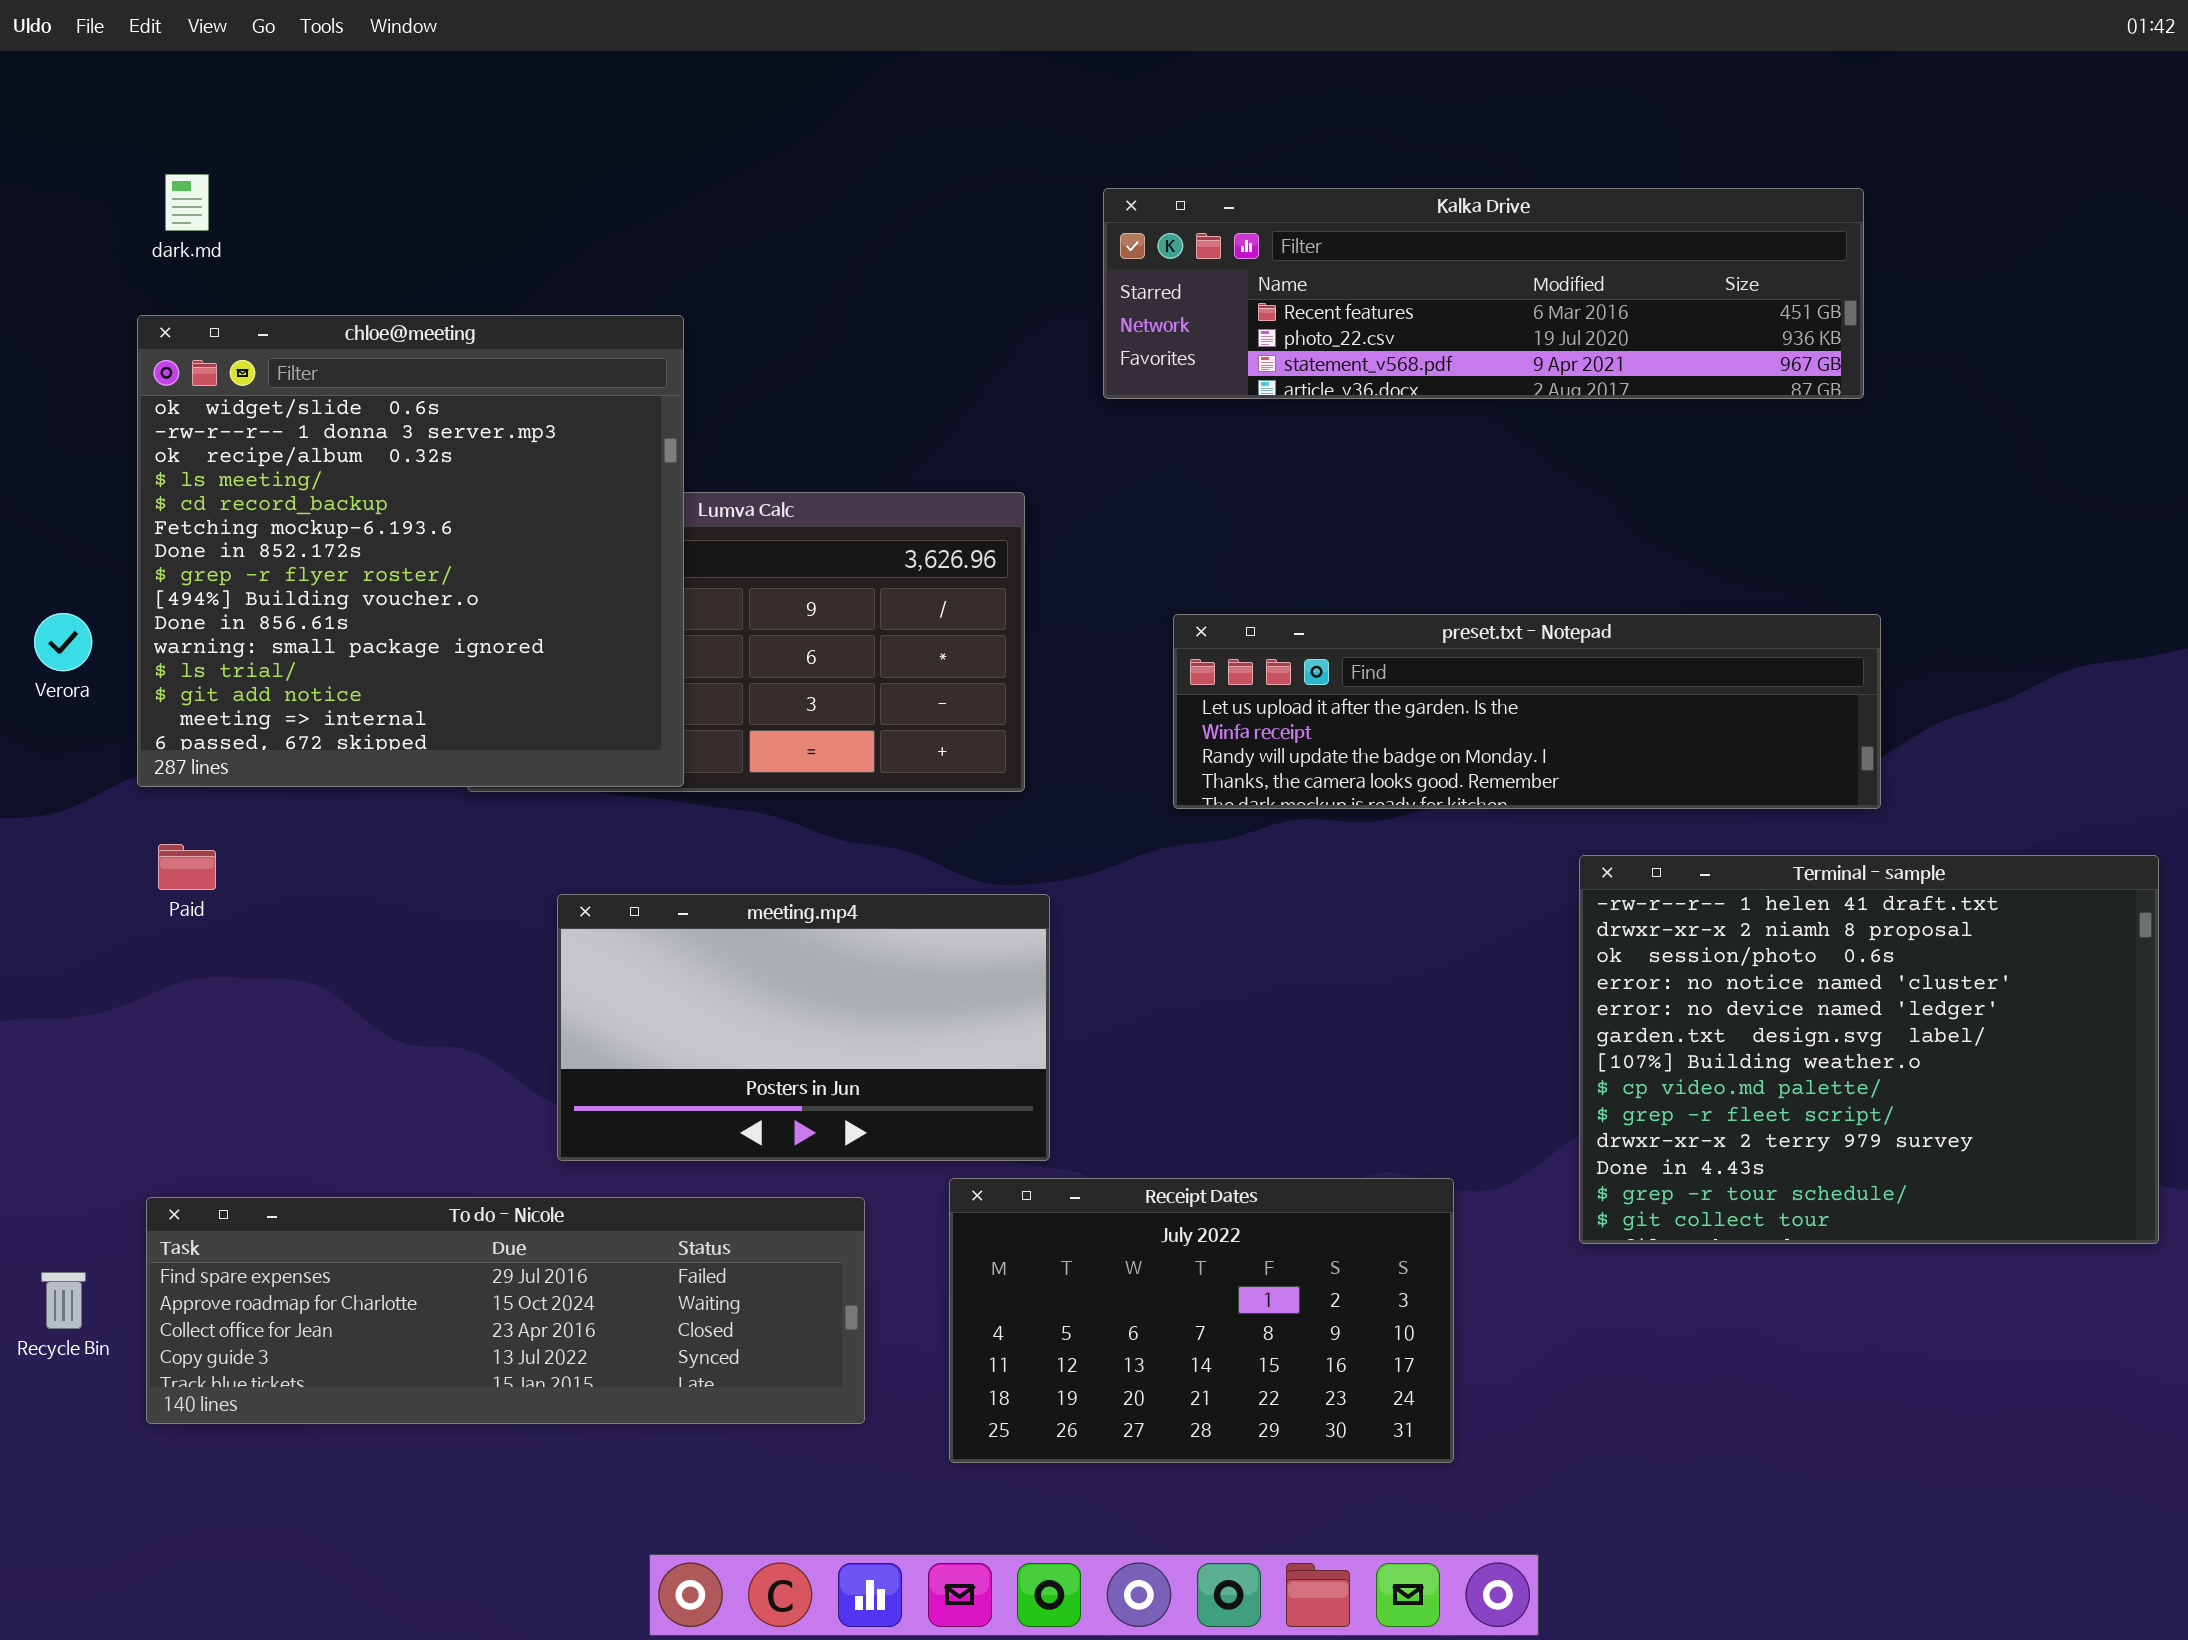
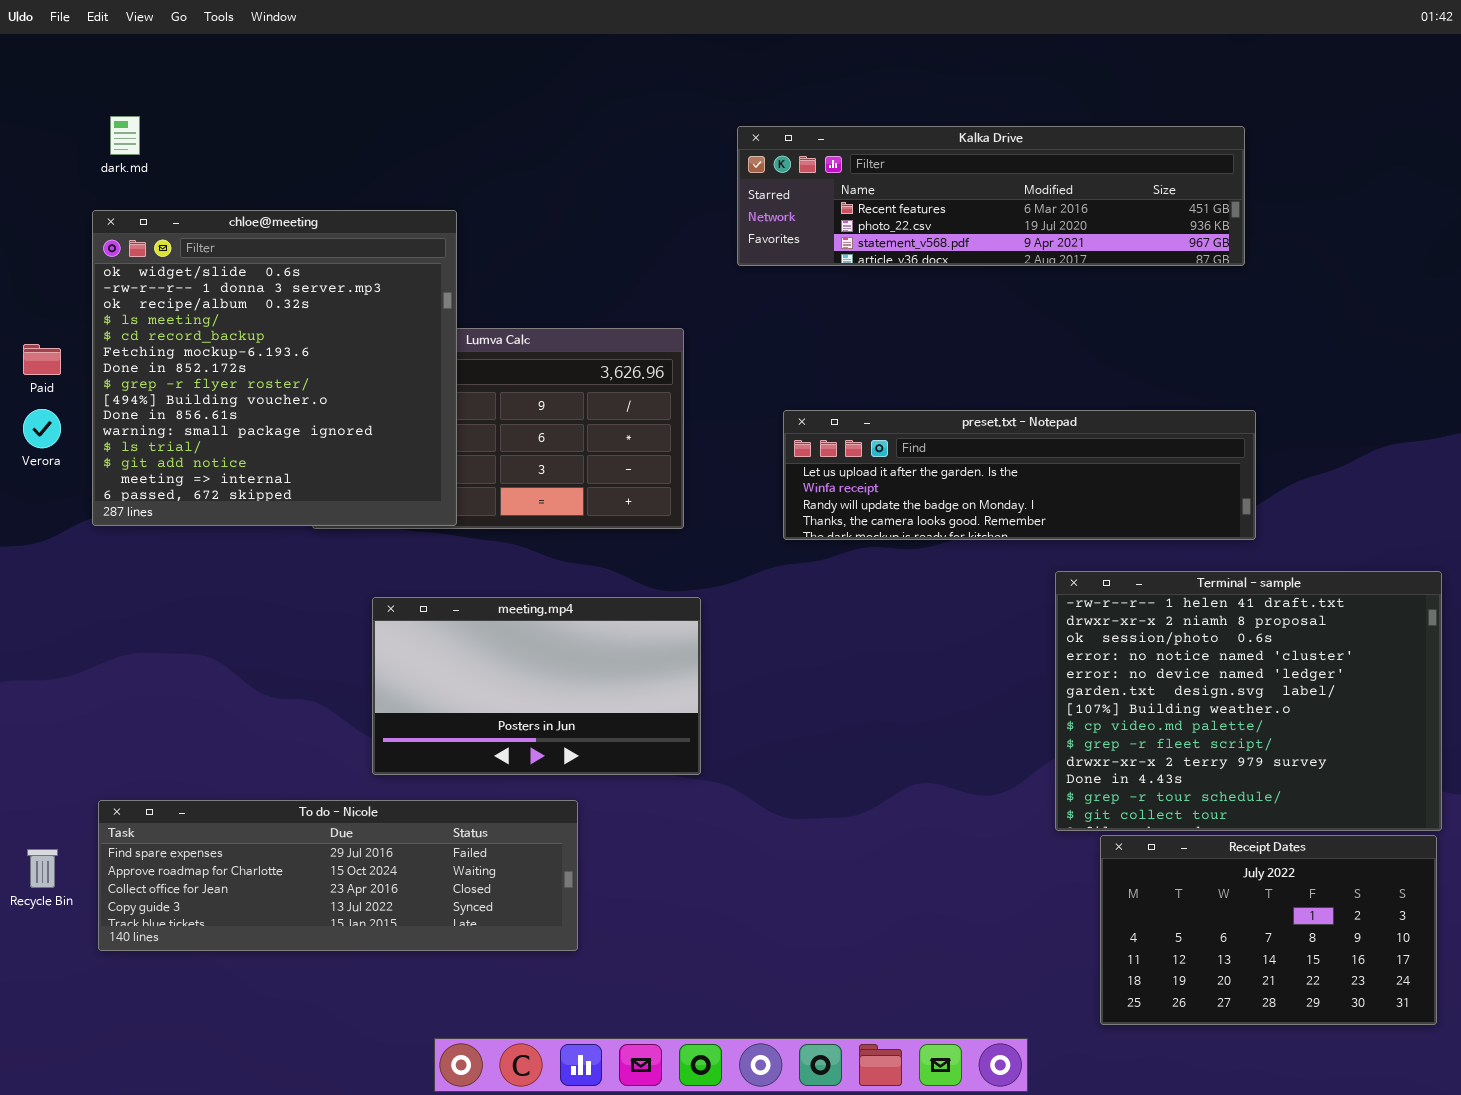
Paid: [158,844,216,890] -> [23,344,61,375], moved
Receipt Dates: [949,1178,1454,1463] -> [1100,835,1437,1025], moved

